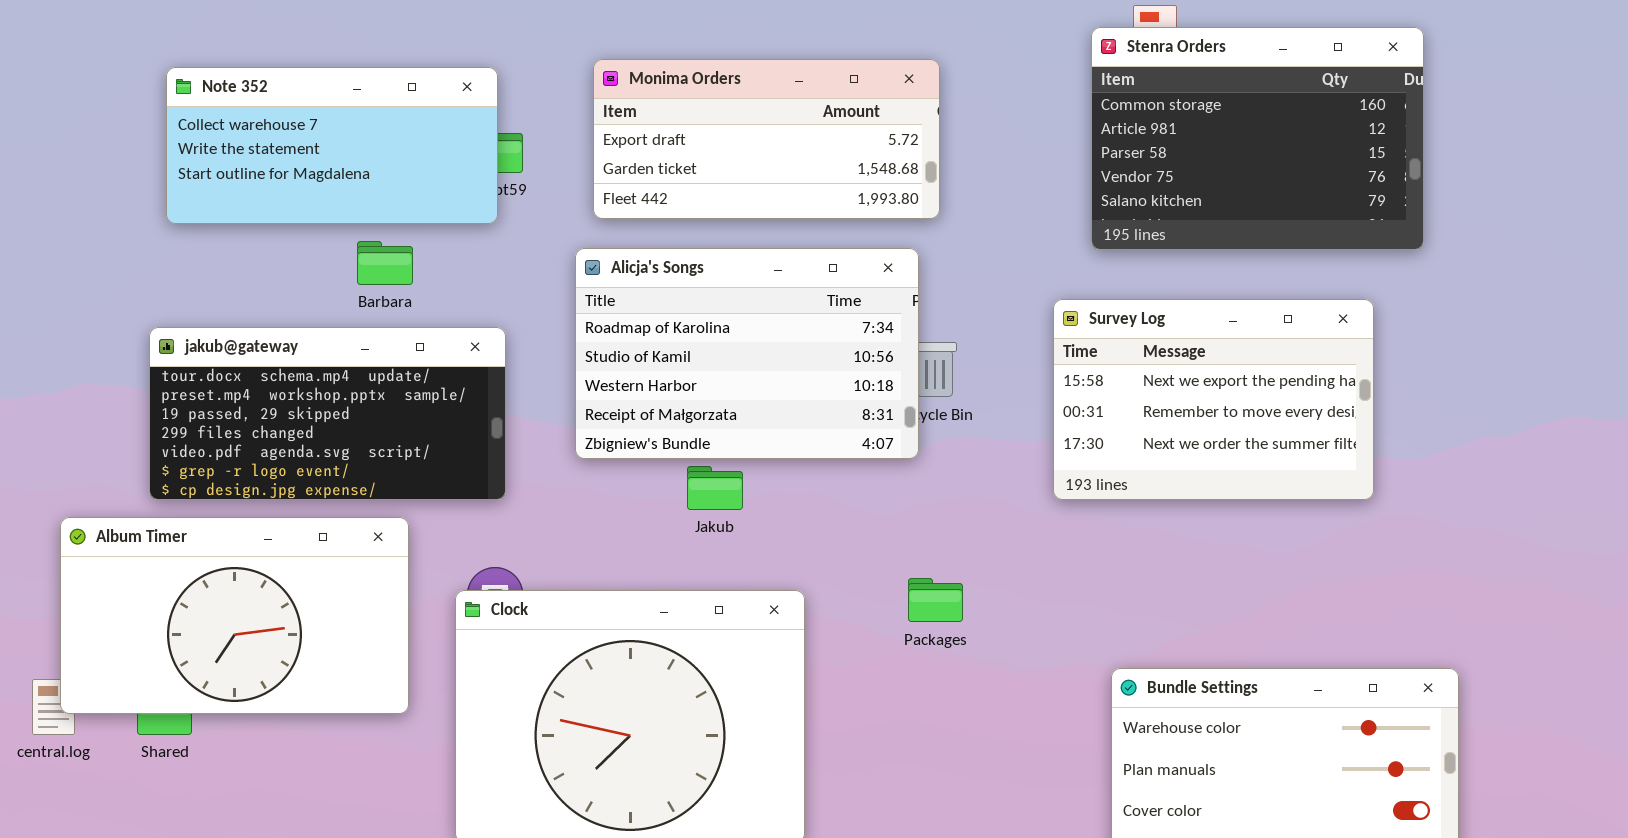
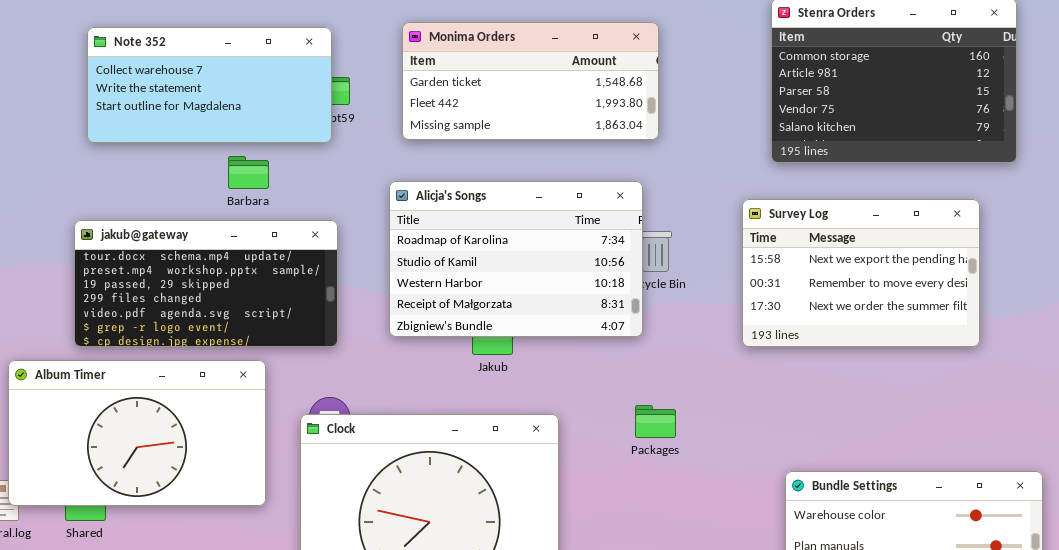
Monima Orders: [593,59,940,219] -> [402,22,659,140], scrolled down 1 row
Alicja's Songs: [575,248,919,459] -> [389,181,643,337], moved

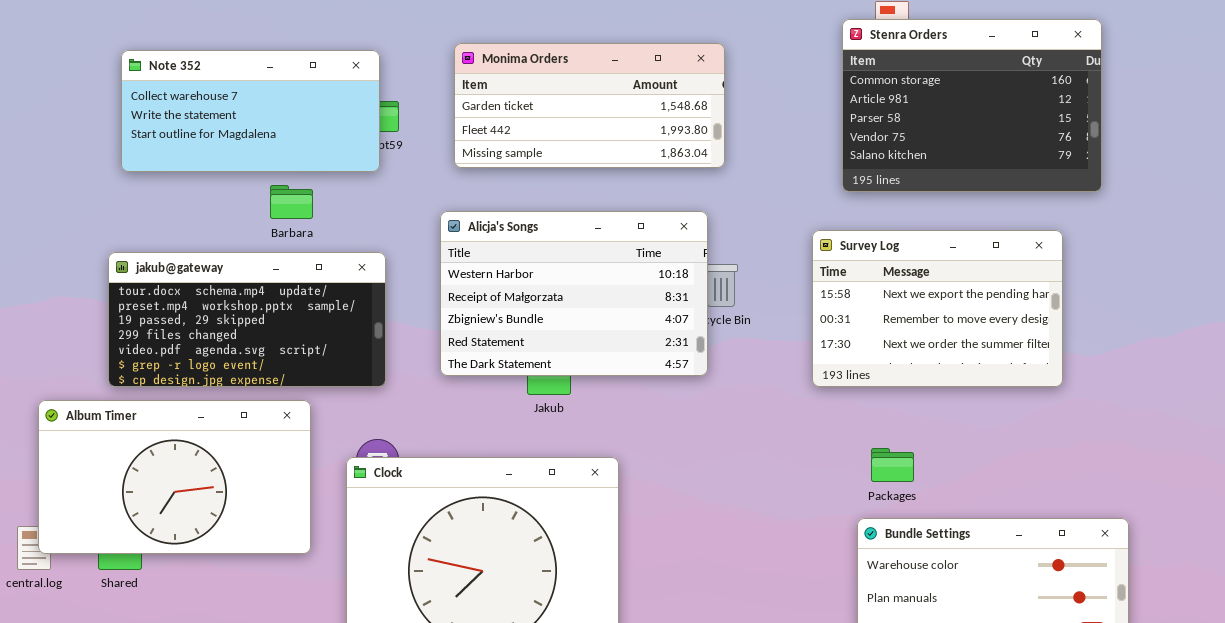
Alicja's Songs: [389,181,643,337] -> [440,211,708,376], scrolled down 2 rows
Packages: [635,405,676,438] -> [871,448,914,482], moved

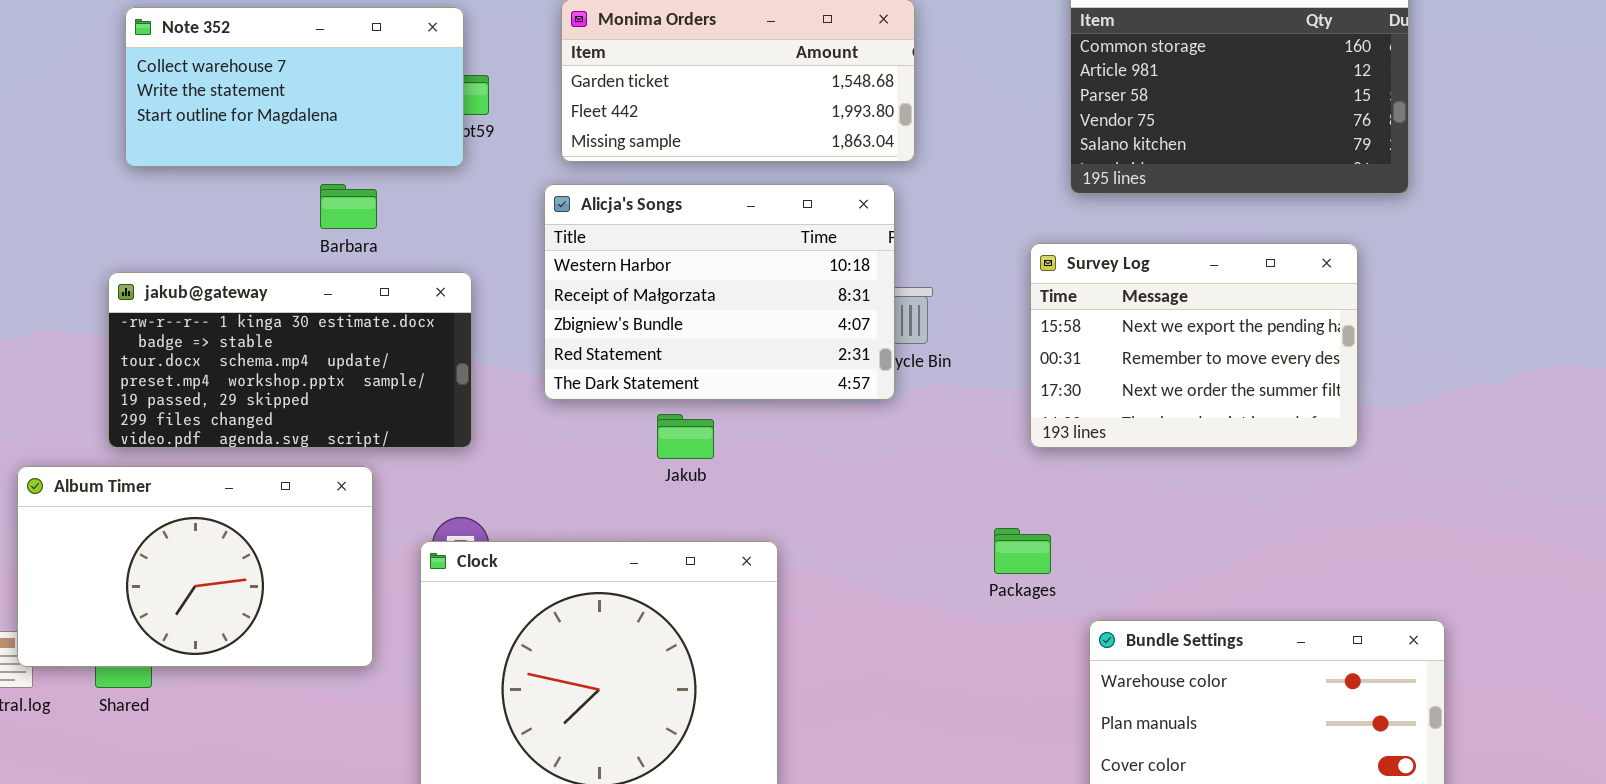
Alicja's Songs: [440,211,708,376] -> [544,184,895,400], moved
jakub@gateway: [108,252,386,387] -> [108,272,472,448], scrolled up 2 rows
Packages: [871,448,914,482] -> [994,528,1051,574], moved

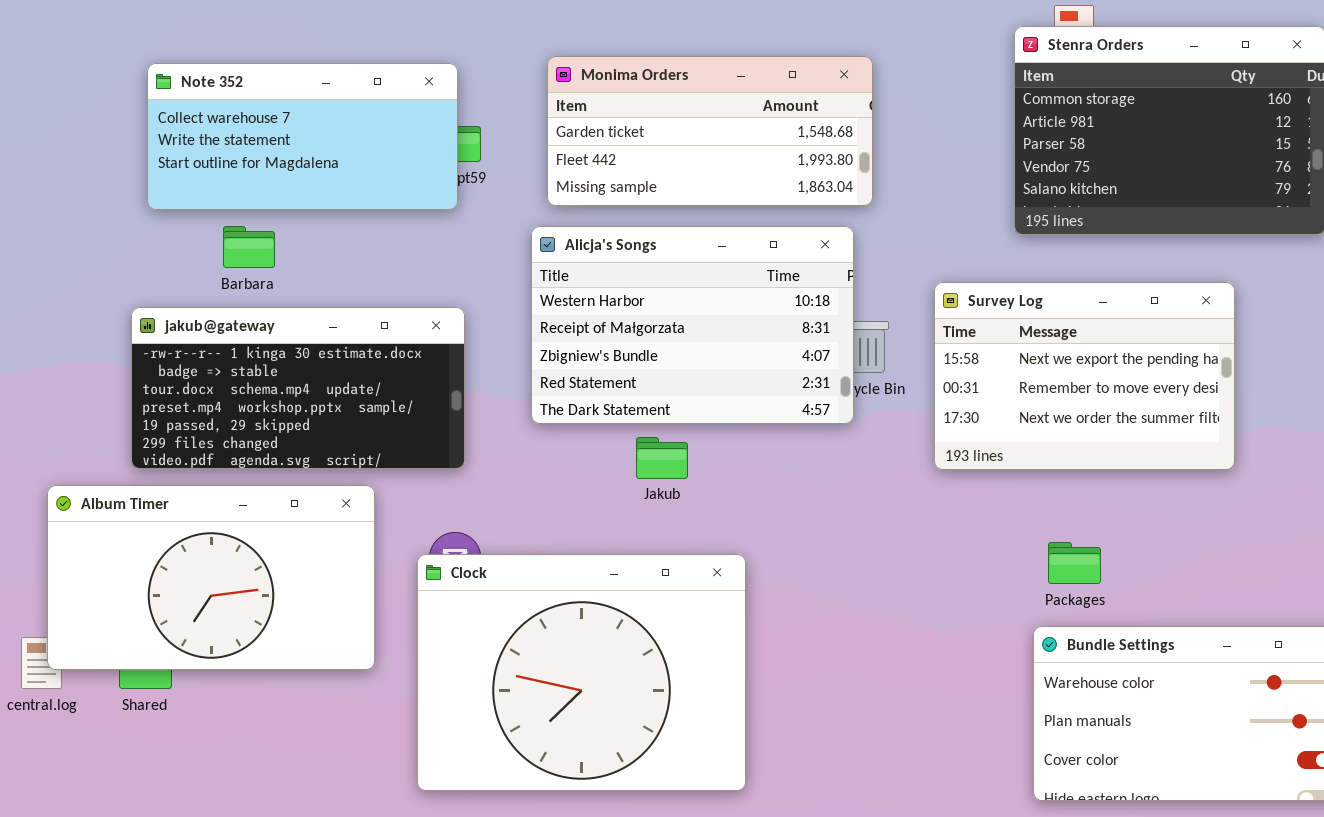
Barbara: [320,184,377,229] -> [223,226,275,268], moved
Survey Log: [1030,243,1358,448] -> [934,282,1235,470], moved
Packages: [994,528,1051,574] -> [1048,542,1101,584], moved

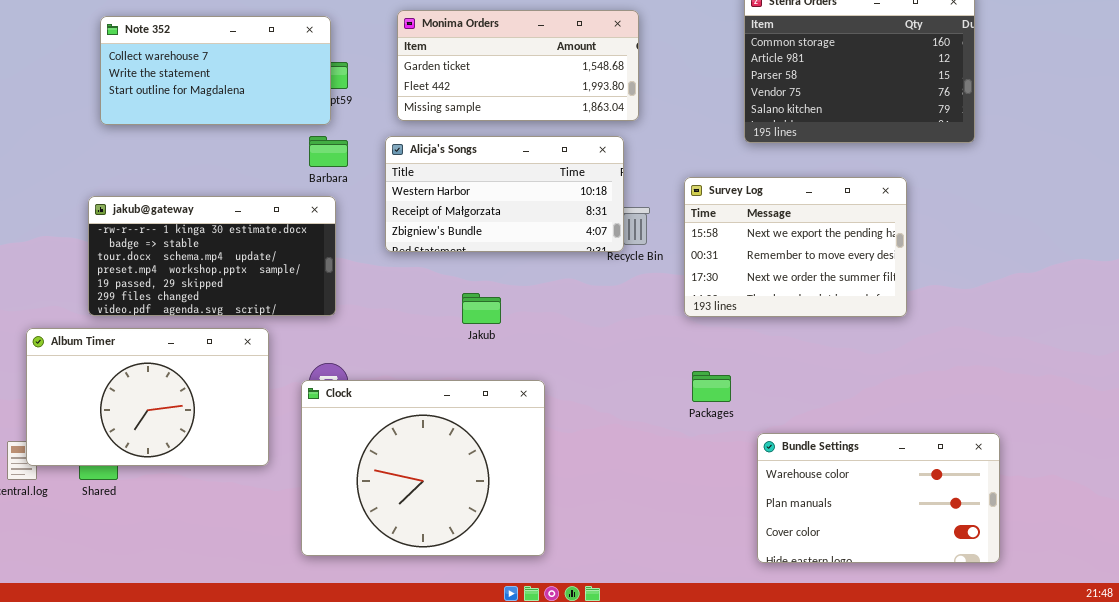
Barbara: [223,226,275,268] -> [309,136,348,167], moved
Alicja's Songs: [531,226,854,424] -> [385,136,624,252], resized
Packages: [1048,542,1101,584] -> [692,371,731,402], moved

